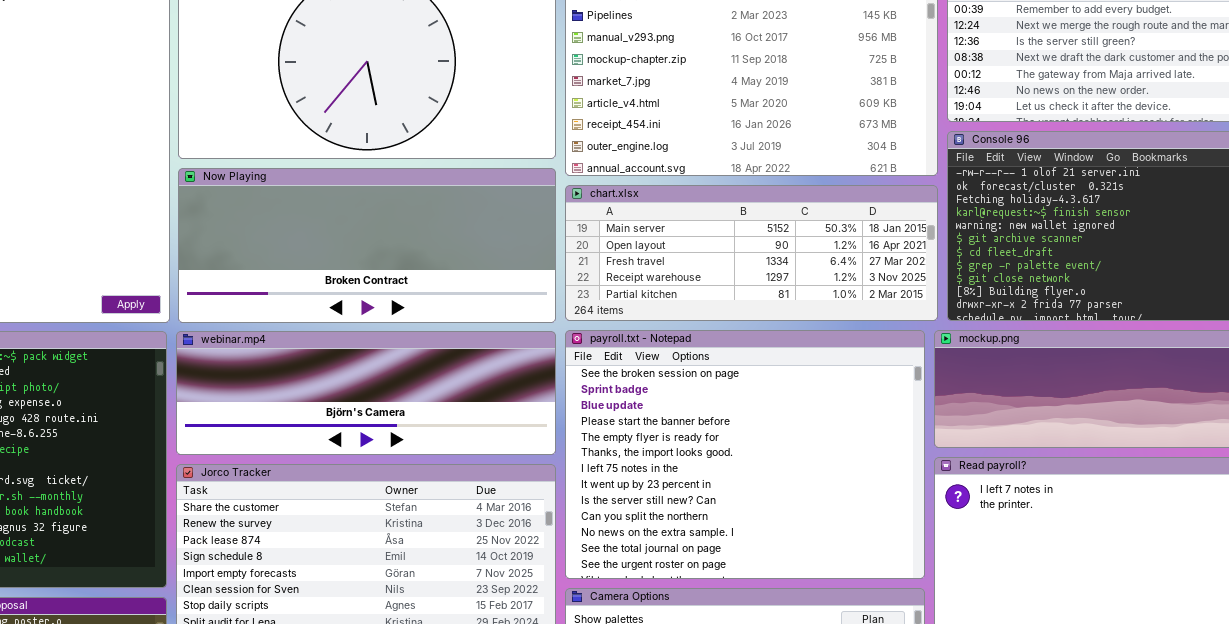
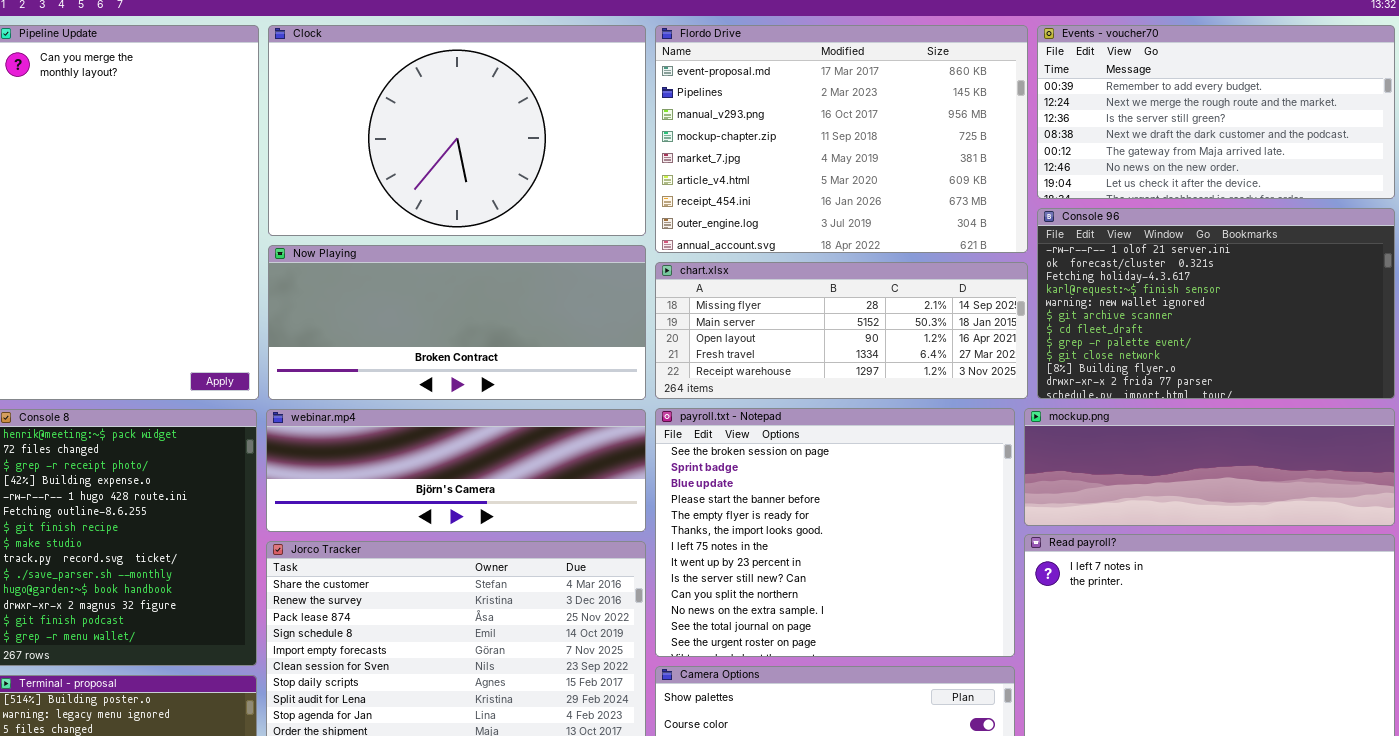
chart.xlsx: [565,185,938,321] -> [655,262,1028,399], scrolled up 1 row

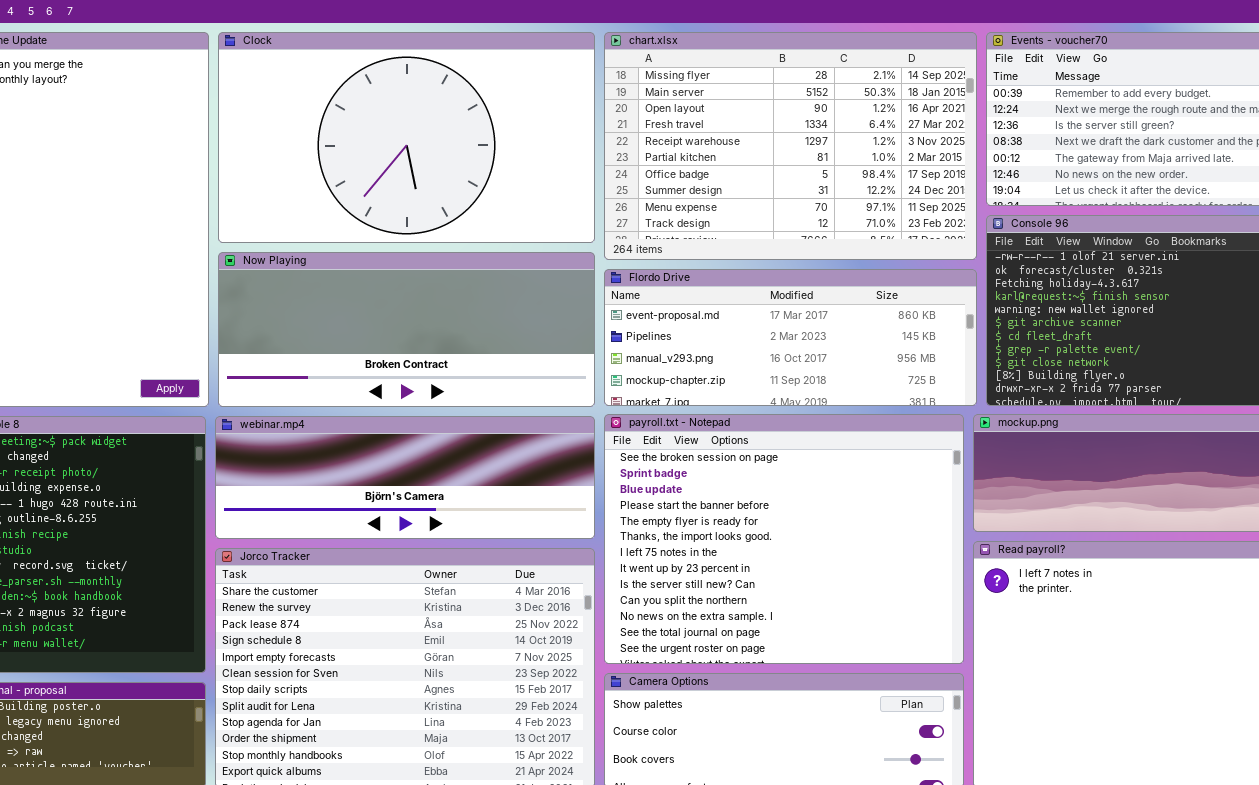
Flordo Drive: [655,25,1028,253] -> [604,269,977,406], moved, resized
chart.xlsx: [655,262,1028,399] -> [604,32,977,260], moved, resized

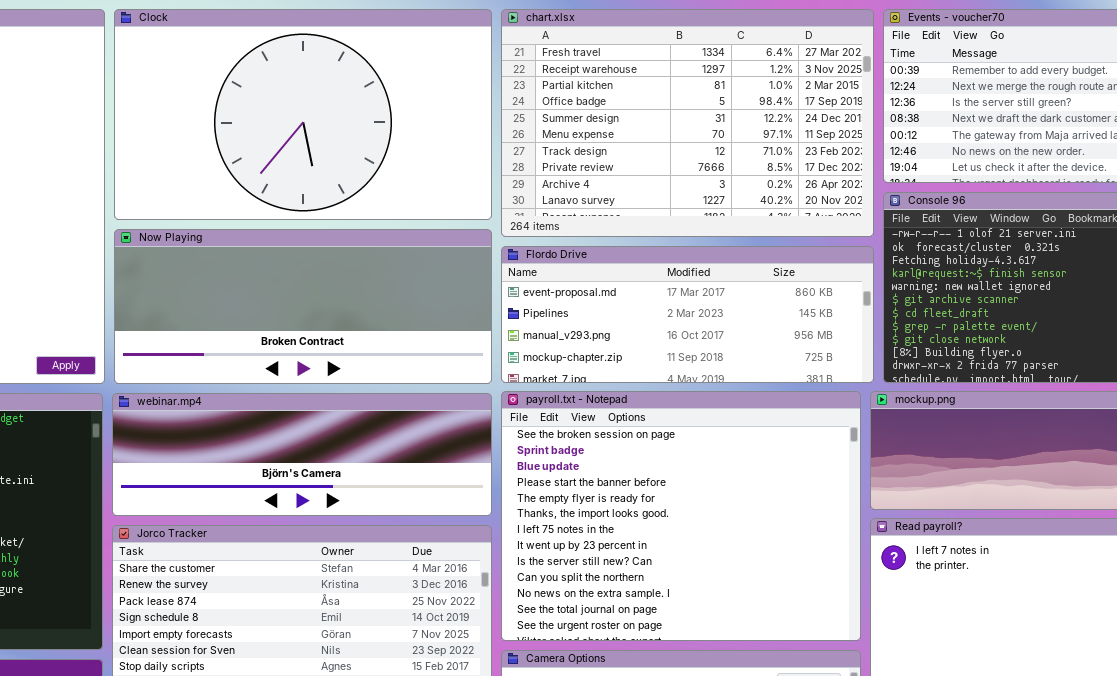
chart.xlsx: [604,32,977,260] -> [501,9,874,237], scrolled down 3 rows

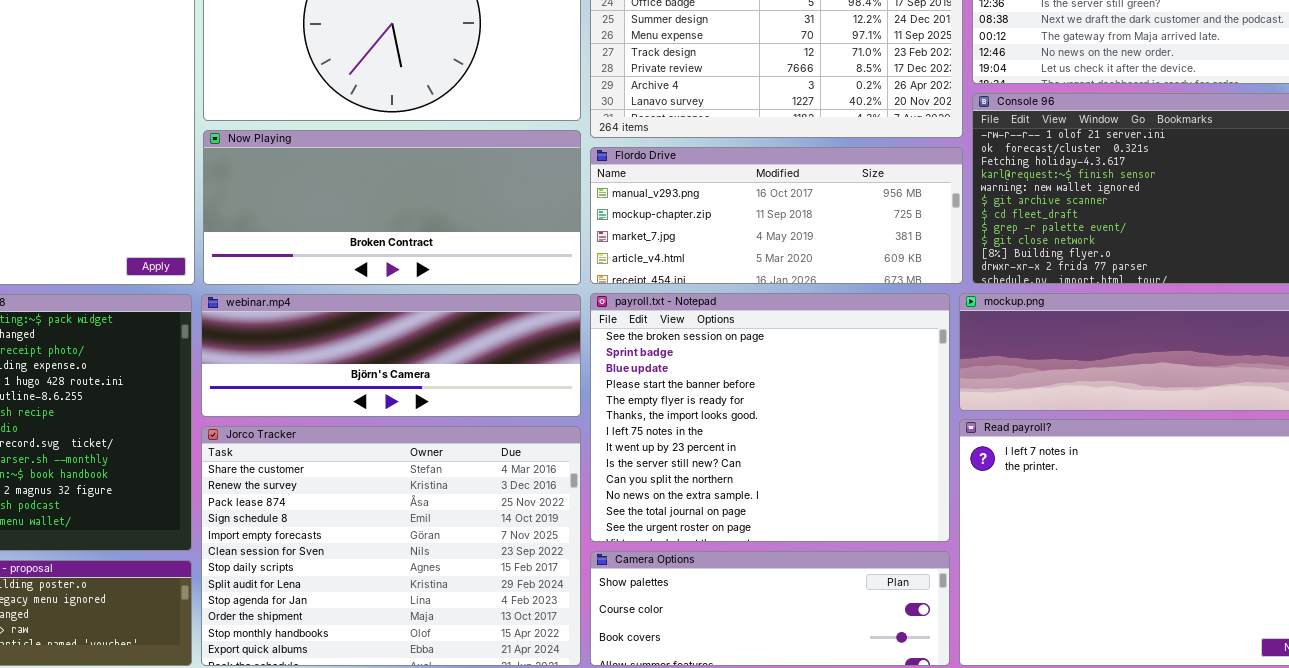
Flordo Drive: [501,246,874,383] -> [590,147,963,284], scrolled down 2 rows

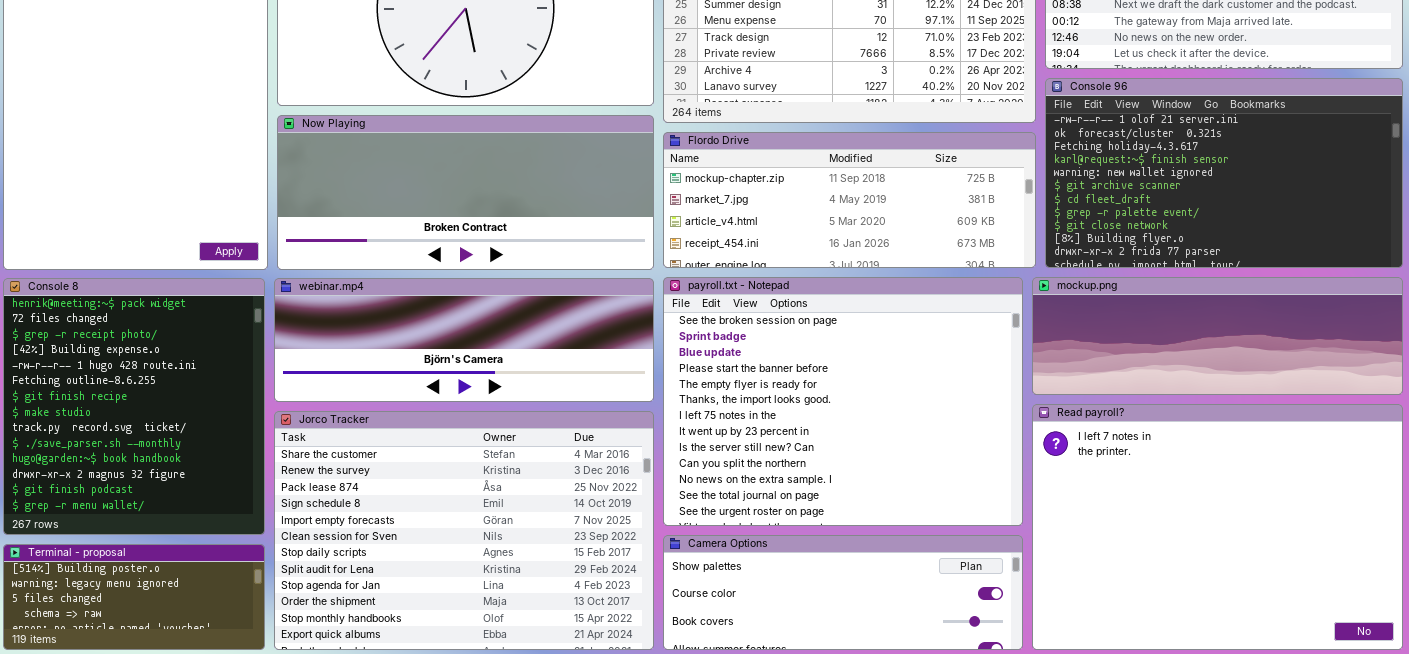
Flordo Drive: [590,147,963,284] -> [663,132,1036,268], scrolled down 1 row

